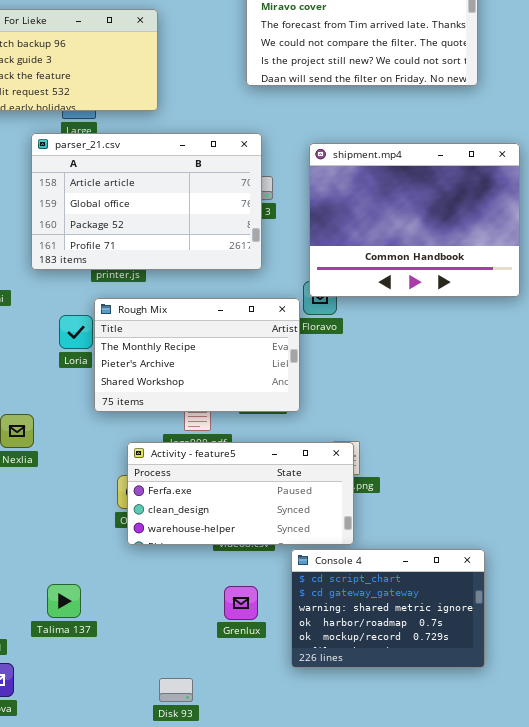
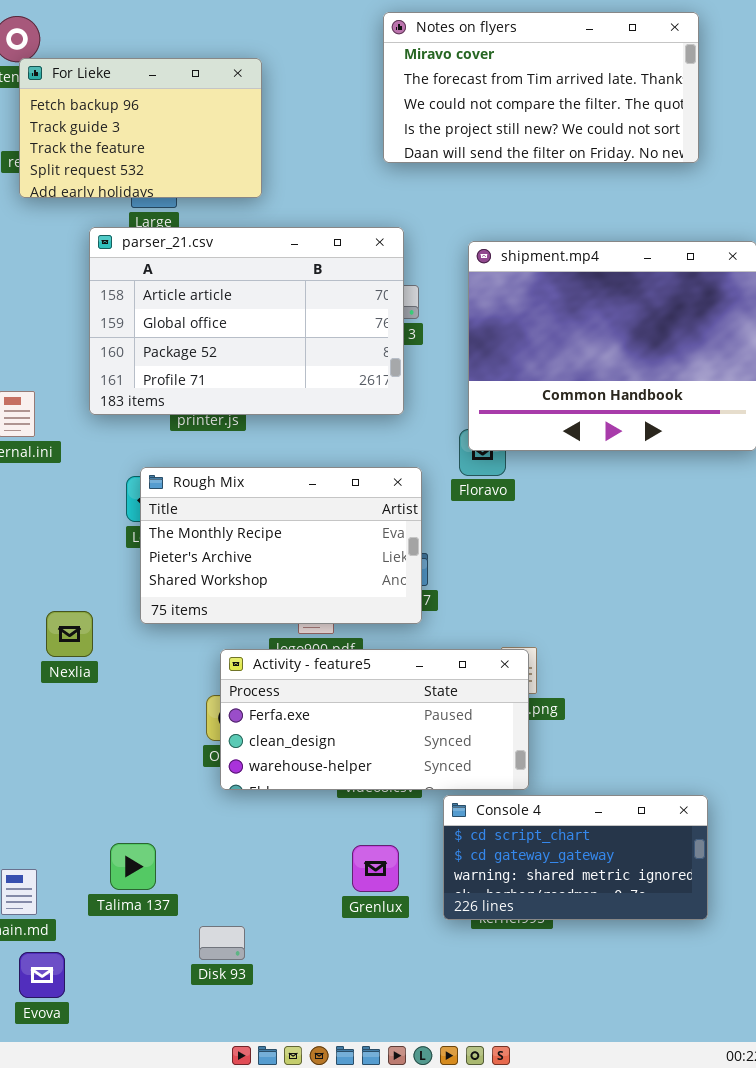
Rough Mix: [94,298,300,412] -> [140,467,422,624], moved
Console 4: [291,549,485,668] -> [443,795,708,920], resized
Disk 93: [159,678,193,702] -> [199,926,245,960], moved

